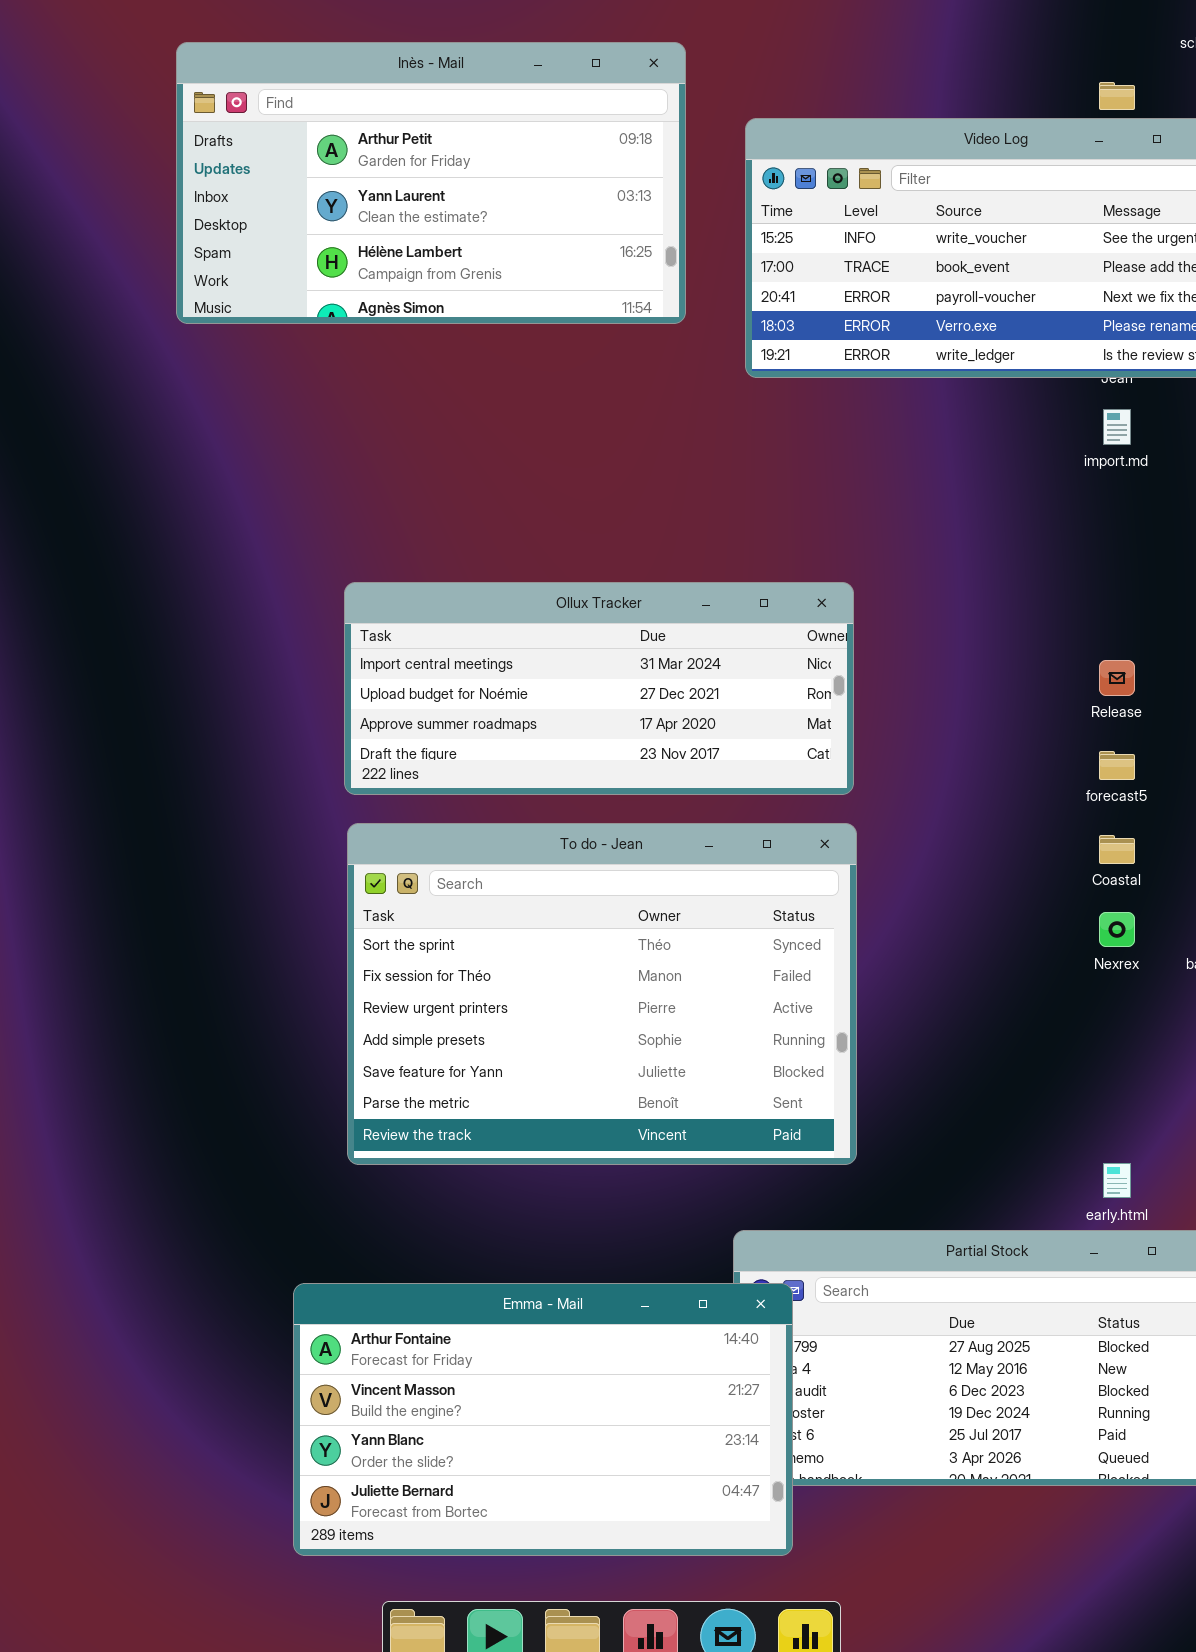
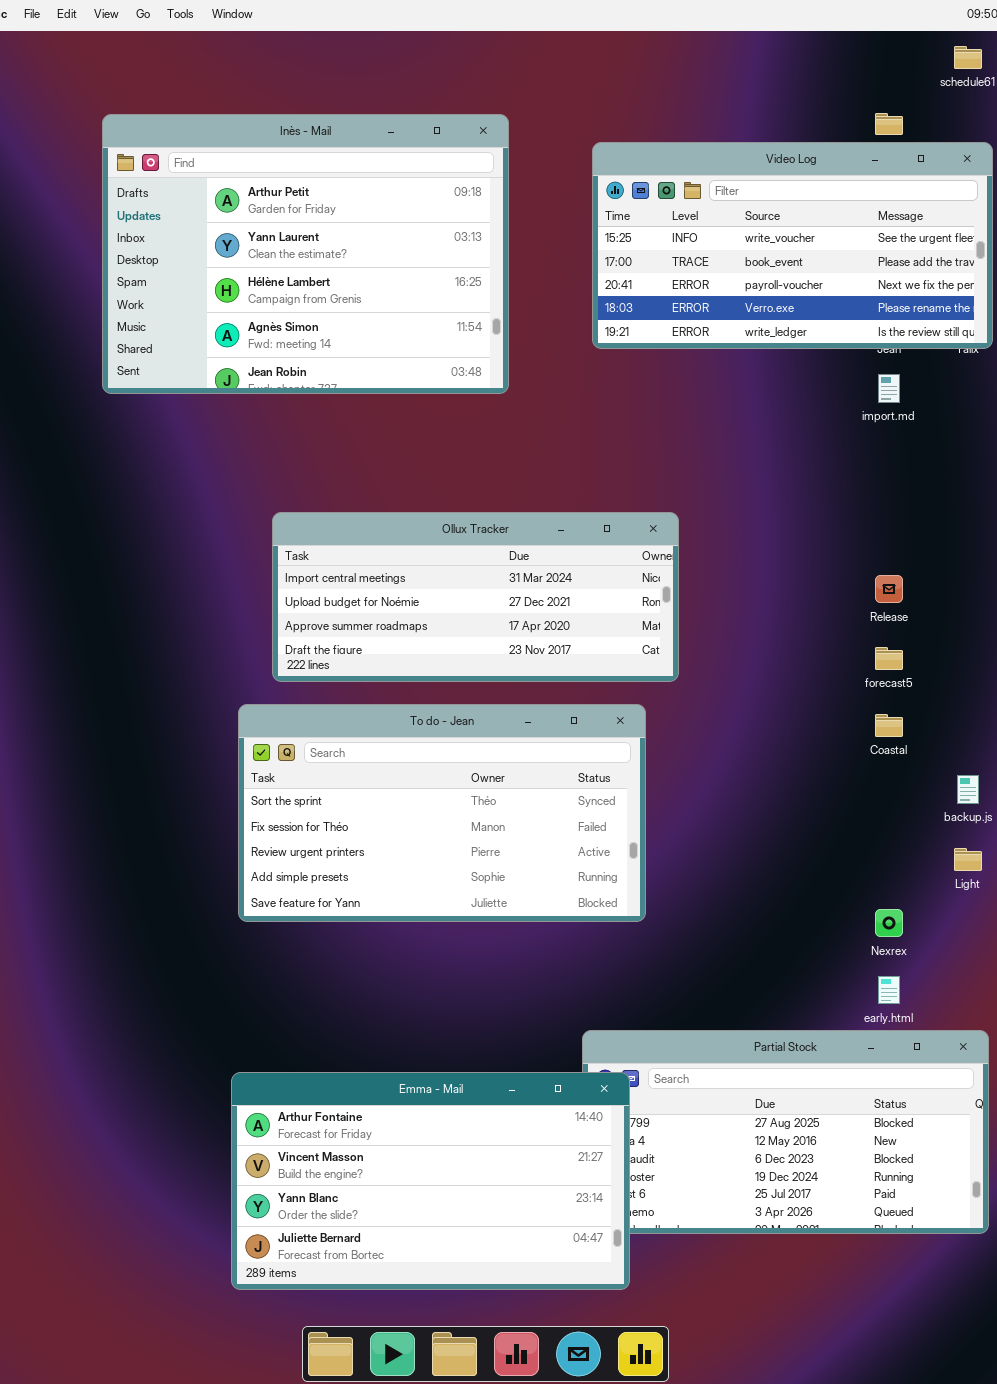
Inès - Mail: [176,42,686,324] -> [102,114,509,394], moved, resized
To do - Jean: [347,823,857,1165] -> [238,704,646,922], moved, resized
Nexrex: [1099,912,1135,947] -> [875,909,903,937], moved

